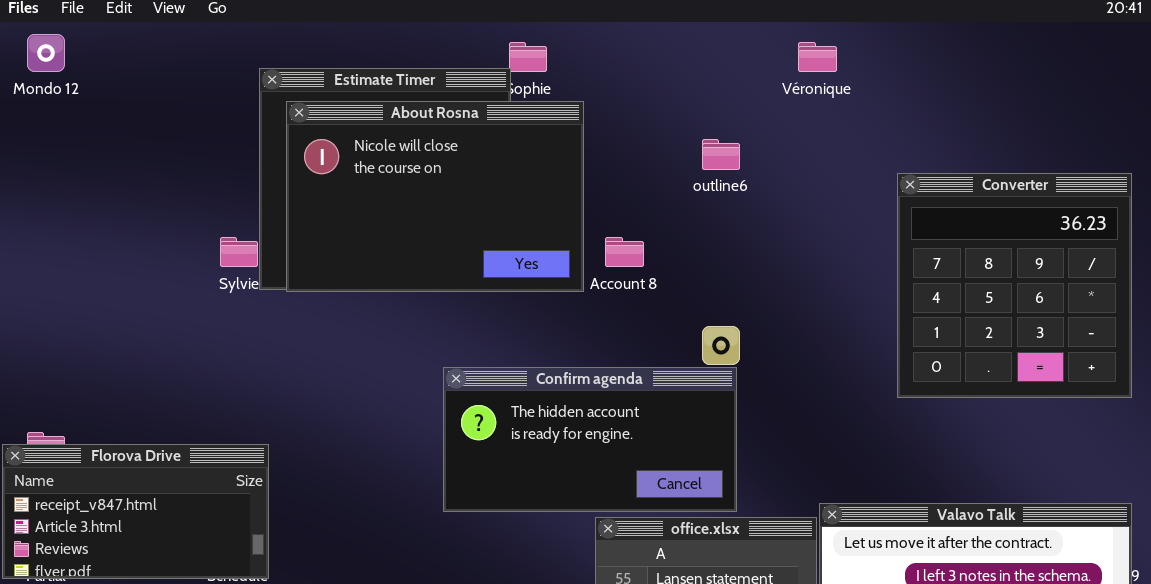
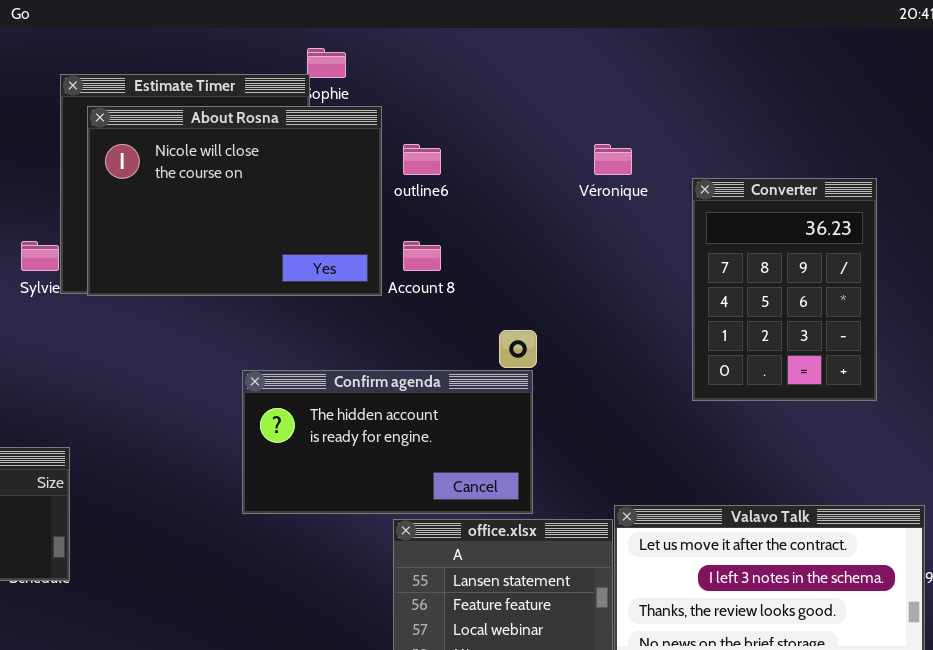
Véronique: [798,42,837,72] -> [594,144,632,175], moved
outline6: [702,139,740,170] -> [403,144,441,175], moved
Converter: [897,173,1132,398] -> [692,178,877,401], resized

